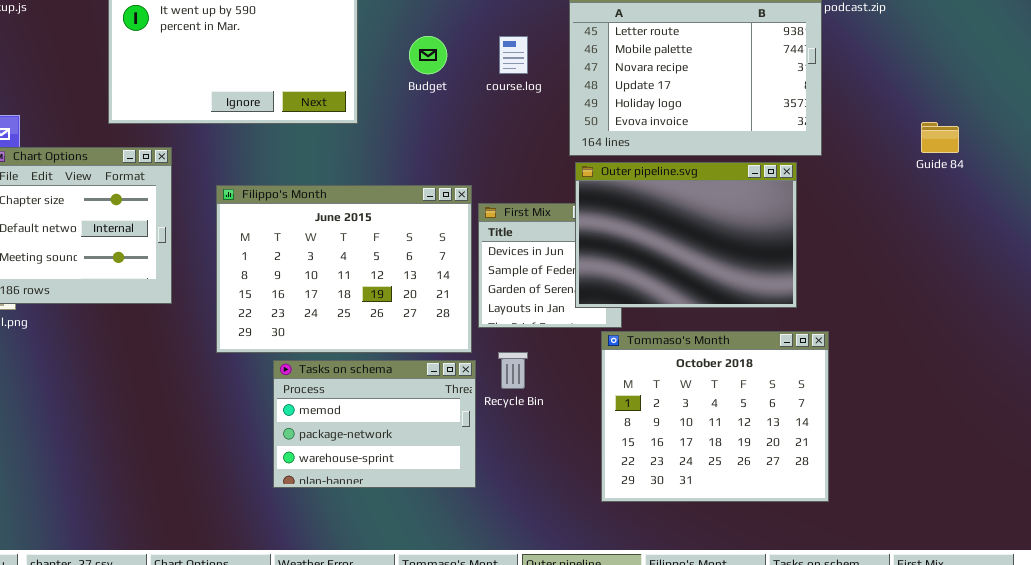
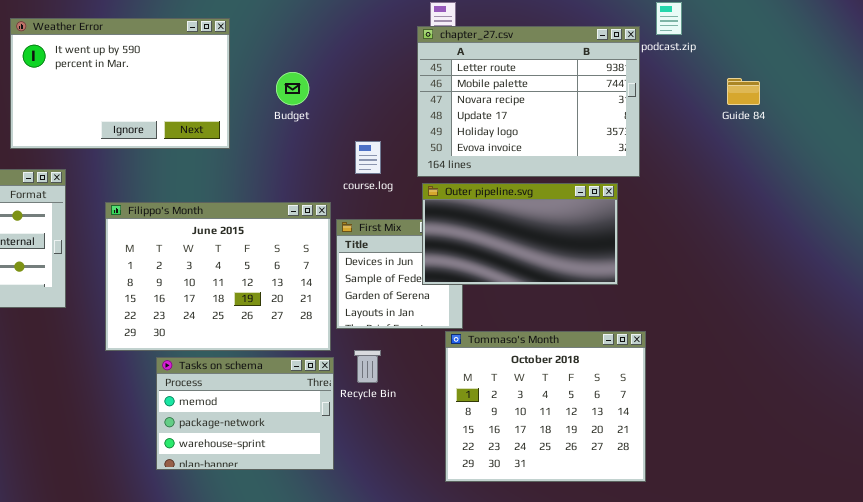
course.log: [499,36,528,74] -> [355,141,381,174], moved
Guide 84: [921,122,959,153] -> [727,78,760,105], moved
Outer pipeline.svg: [575,162,797,308] -> [422,183,618,285], resized

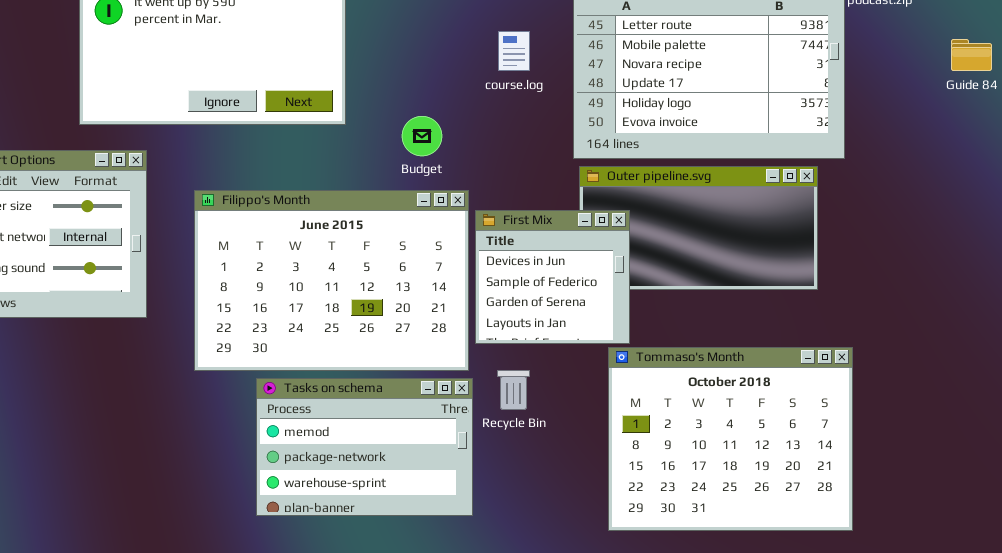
Budget: [276,72,309,105] -> [402,116,442,156], moved
course.log: [355,141,381,174] -> [498,31,530,71], moved
First Mix: [336,219,463,329] -> [475,210,630,344], raised

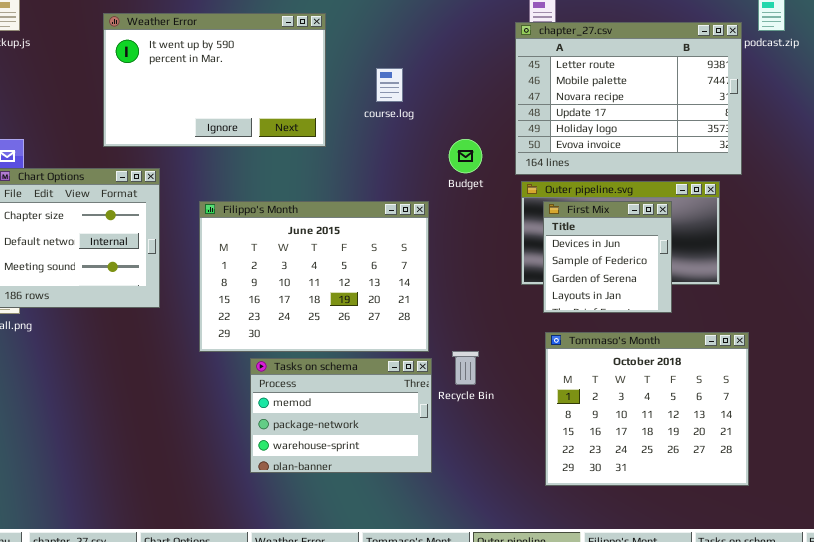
course.log: [498,31,530,71] -> [376,68,403,102], moved
Budget: [402,116,442,156] -> [449,139,482,173], moved
First Mix: [475,210,630,344] -> [543,201,672,313], moved

